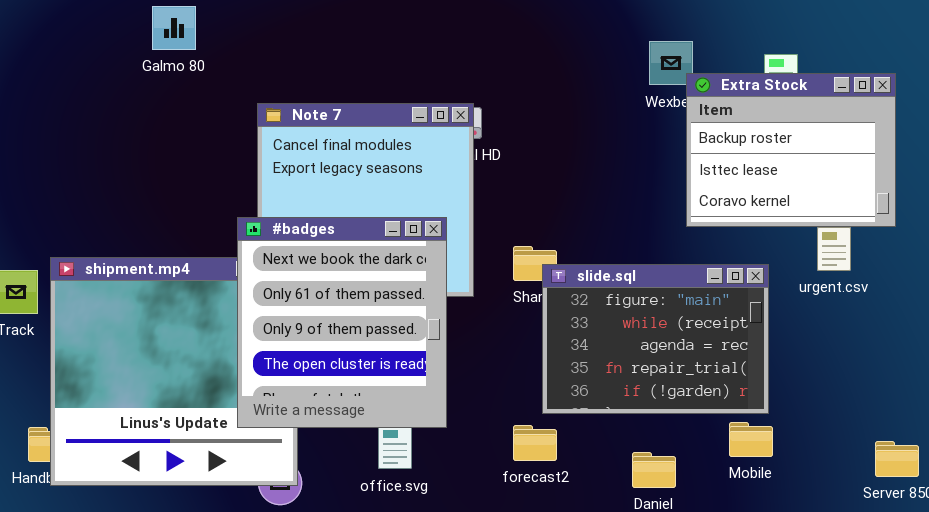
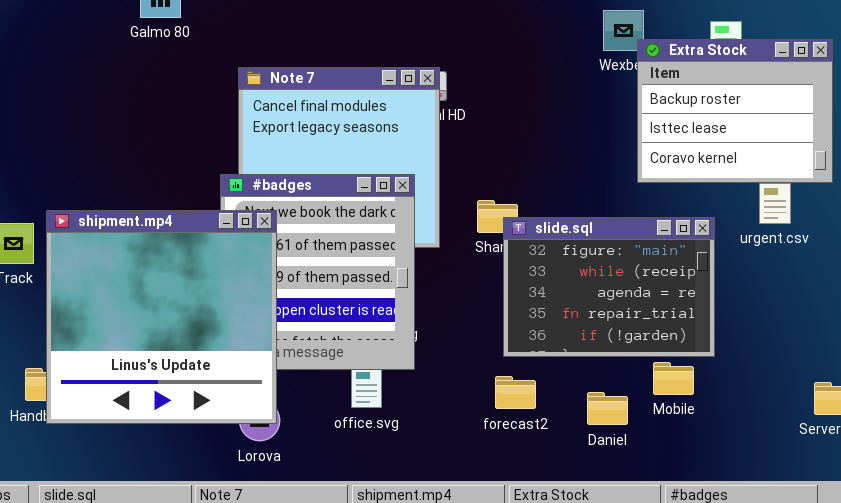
shipment.mp4: [50,257,298,486] -> [46,210,277,424], raised
Mobile: [729,422,773,457] -> [653,362,694,395], moved
forecast2: [513,425,557,461] -> [495,376,536,409], moved

